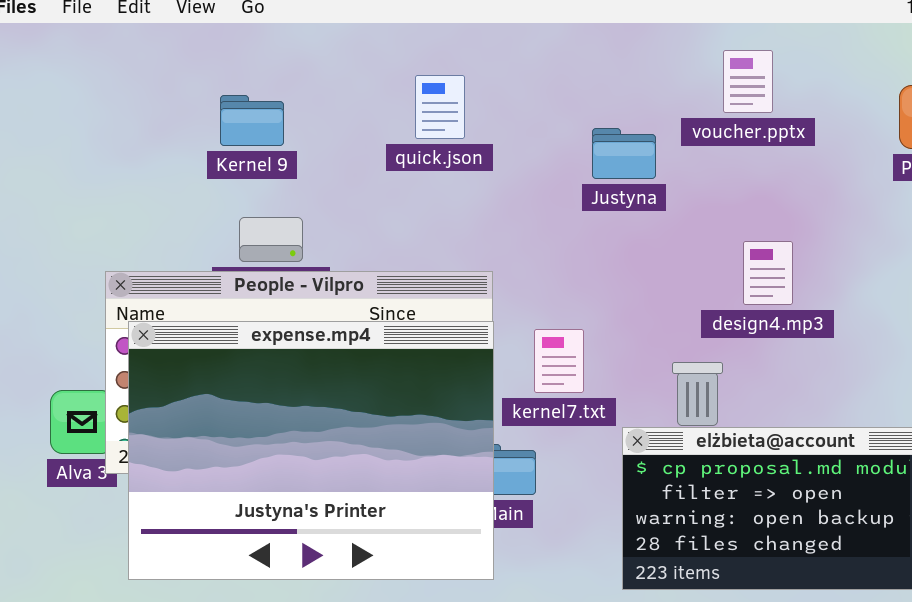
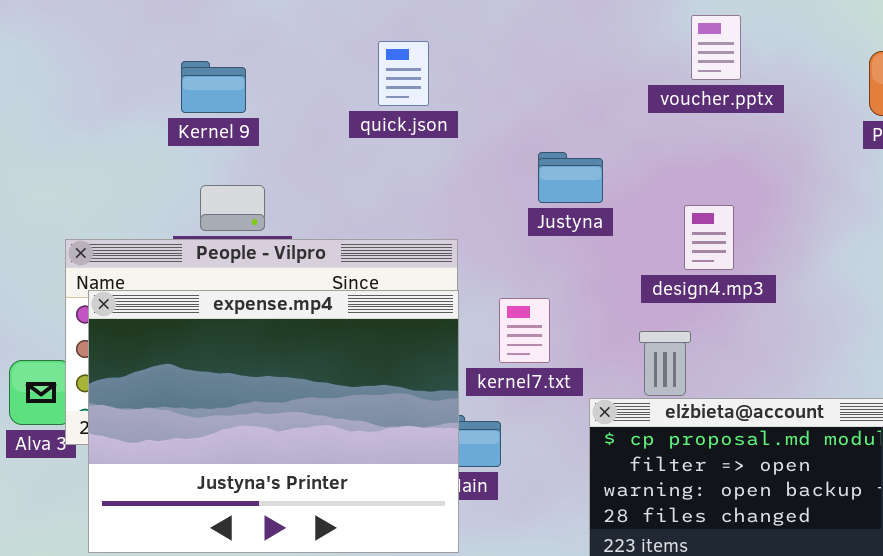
Justyna: [592,128,656,179] -> [538,152,603,203], moved
design4.mp3: [743,241,793,305] -> [684,205,734,270], moved

